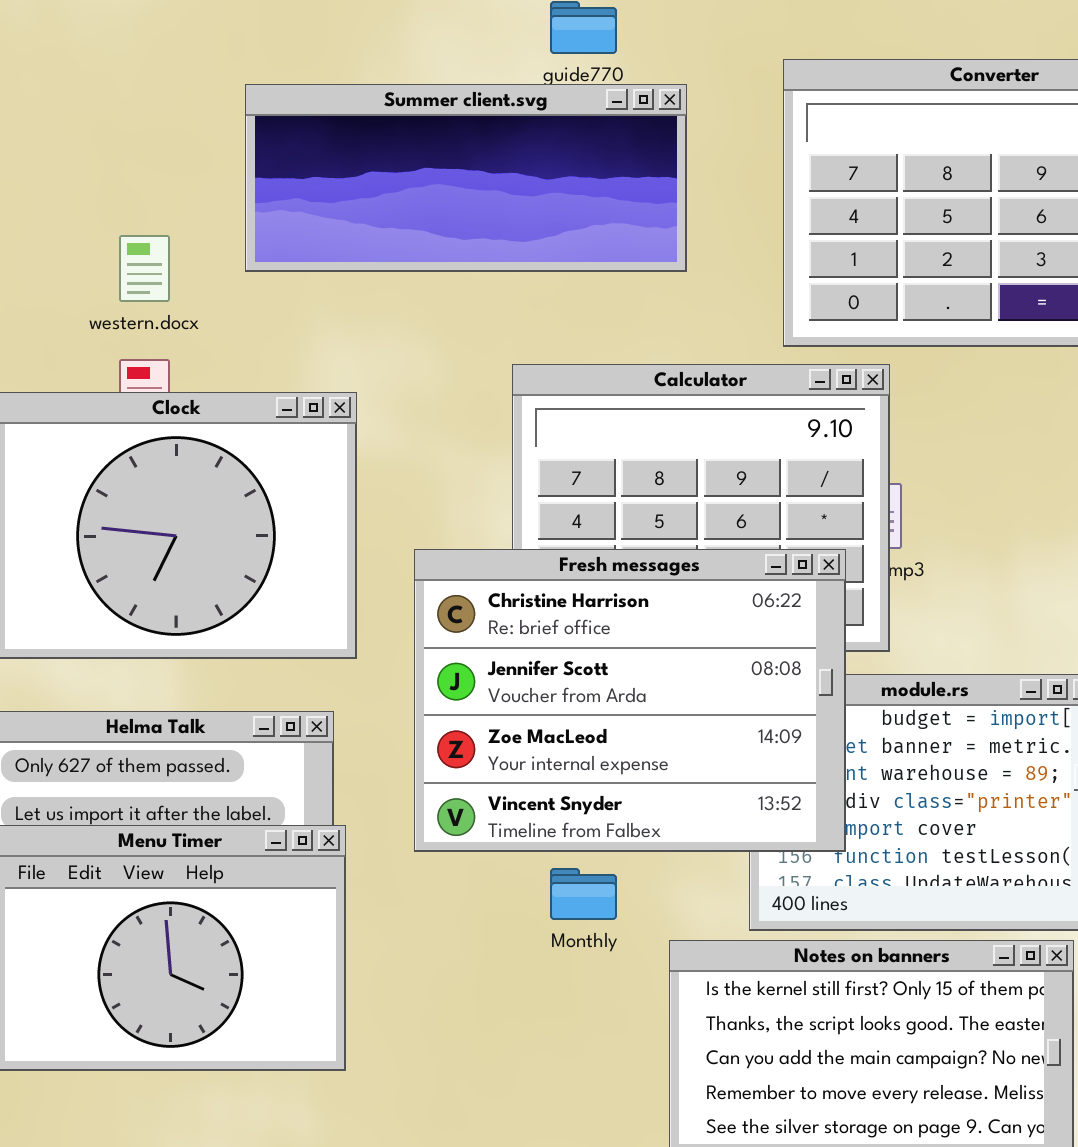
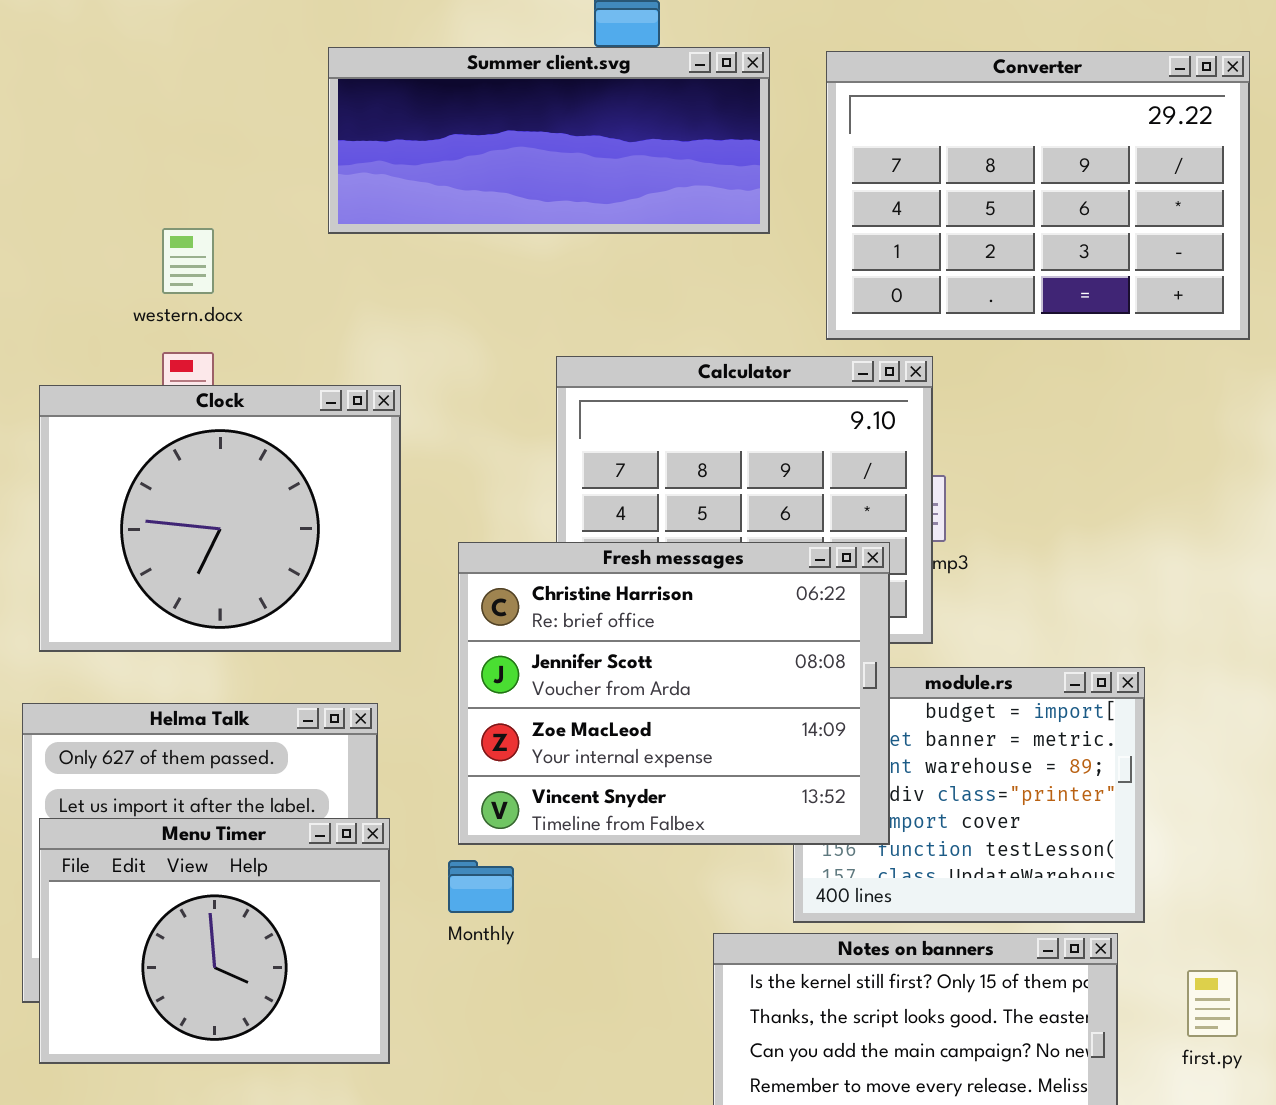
Summer client.svg: [245,84,687,272] -> [328,47,770,234], moved
Monthly: [550,868,617,920] -> [448,860,514,913], moved

